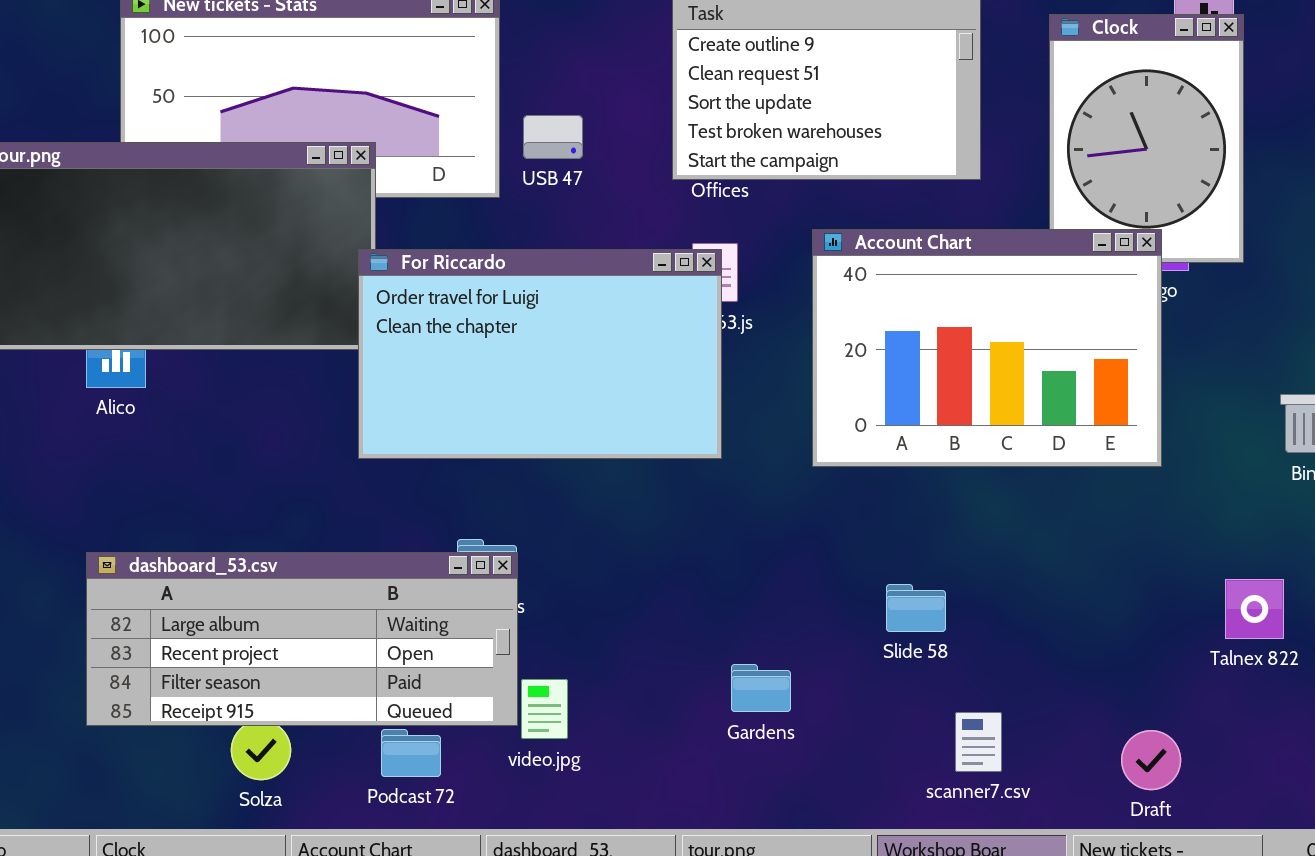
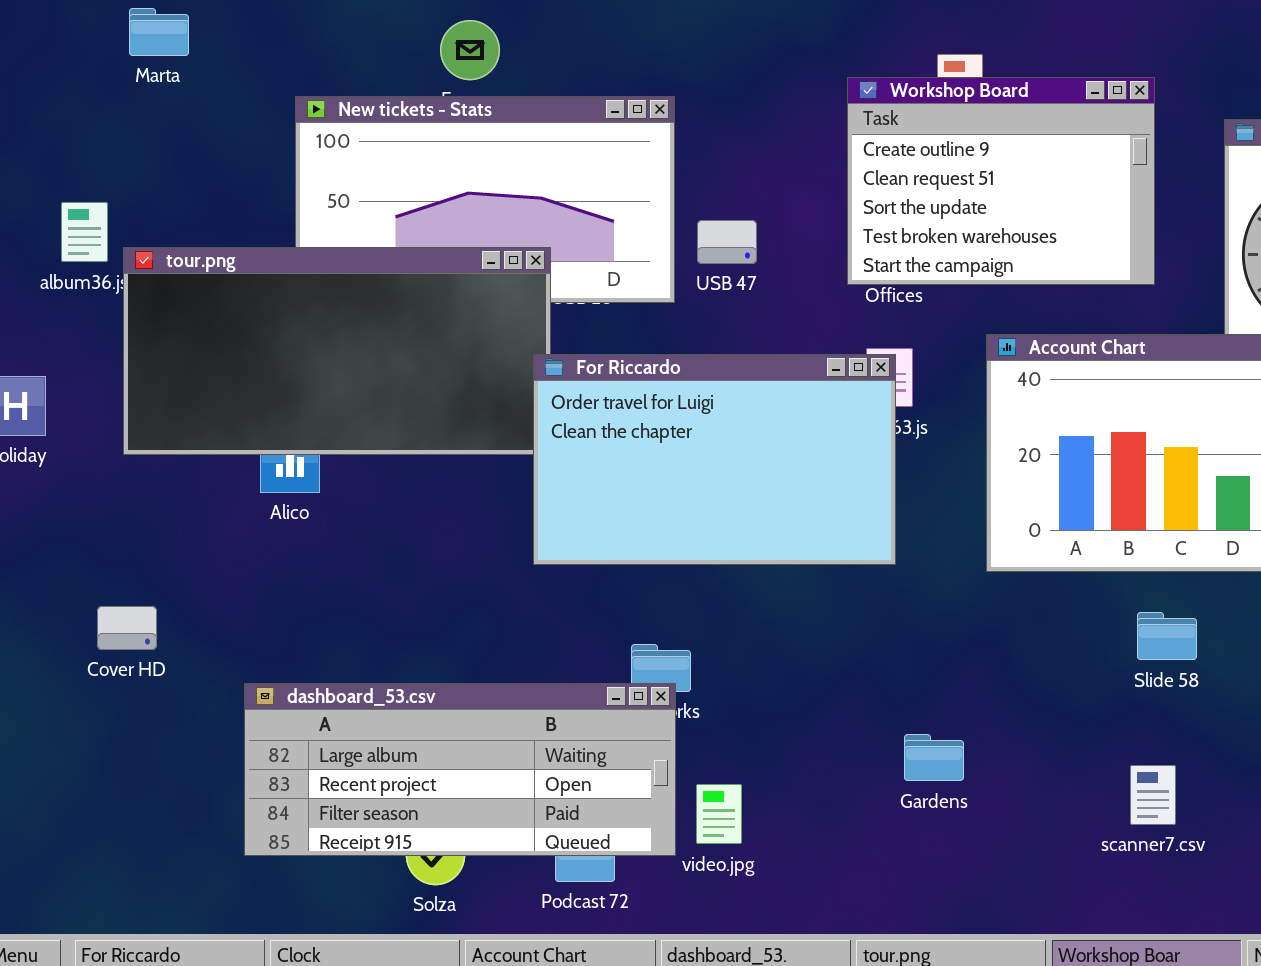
dashboard_53.csv: [86,552,518,726] -> [244,683,676,856], moved
Slide 58: [886,584,946,632] -> [1137,612,1197,660], moved
Gardens: [731,664,791,712] -> [904,734,964,781], moved
scanner7.csv: [955,712,1002,772] -> [1130,765,1176,825], moved

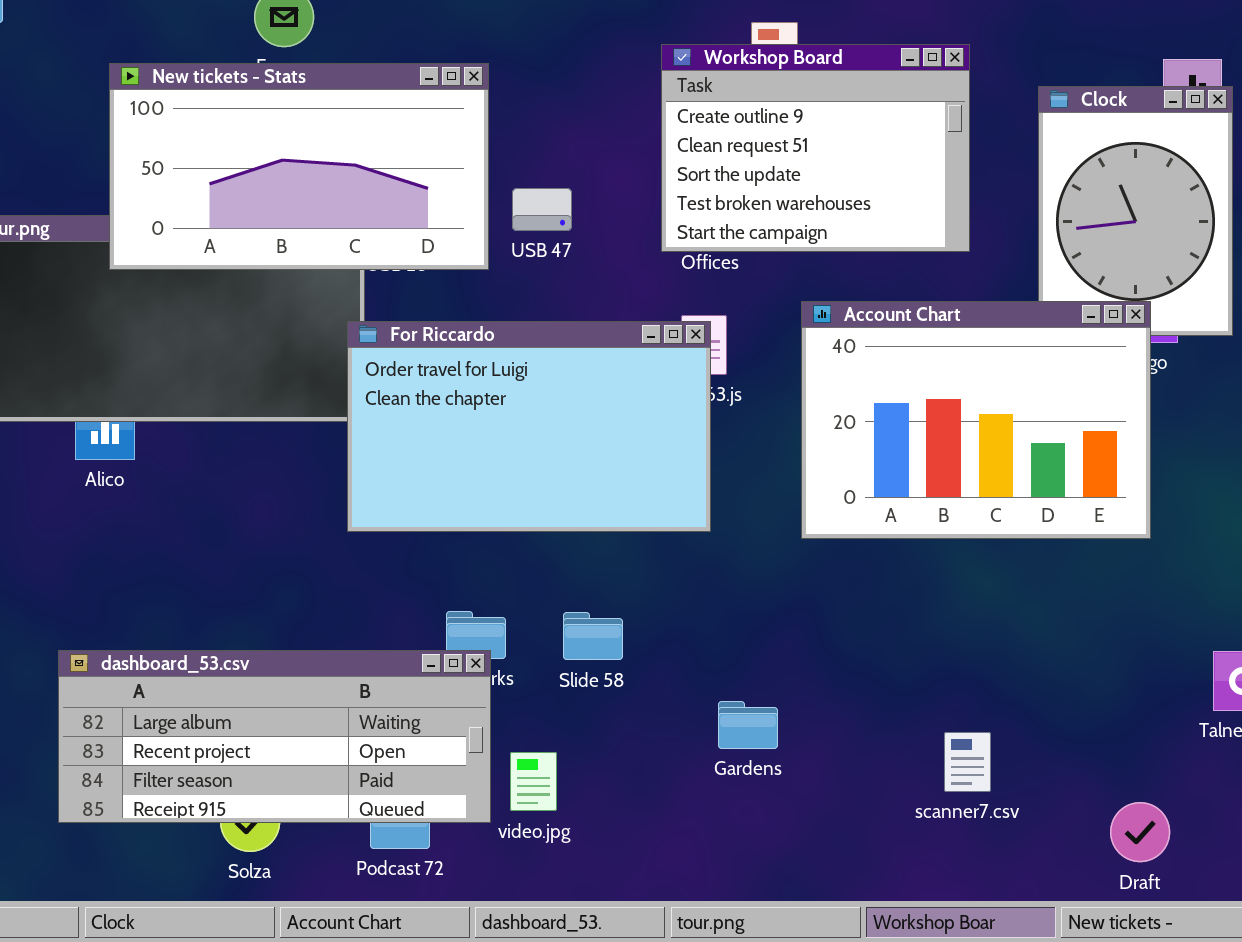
New tickets - Stats: [295,96,675,303] -> [109,63,489,270], raised
Slide 58: [1137,612,1197,660] -> [563,612,623,660], moved

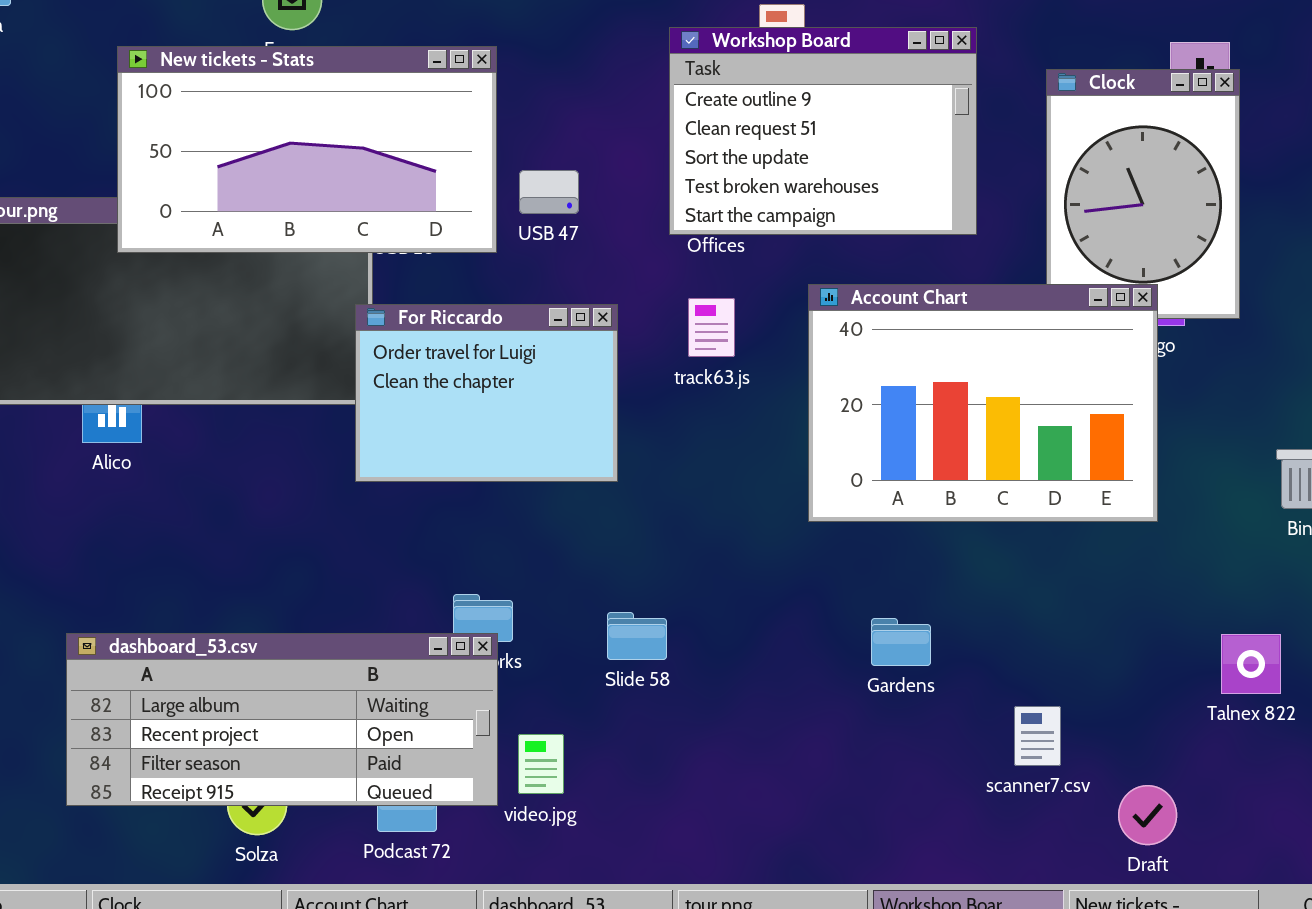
For Riccardo: [347,321,711,532] -> [355,304,618,482], resized
Slide 58: [563,612,623,660] -> [607,612,667,660], moved
Gardens: [718,701,778,749] -> [871,618,931,666], moved
scanner7.csv: [944,732,991,792] -> [1014,706,1061,766], moved

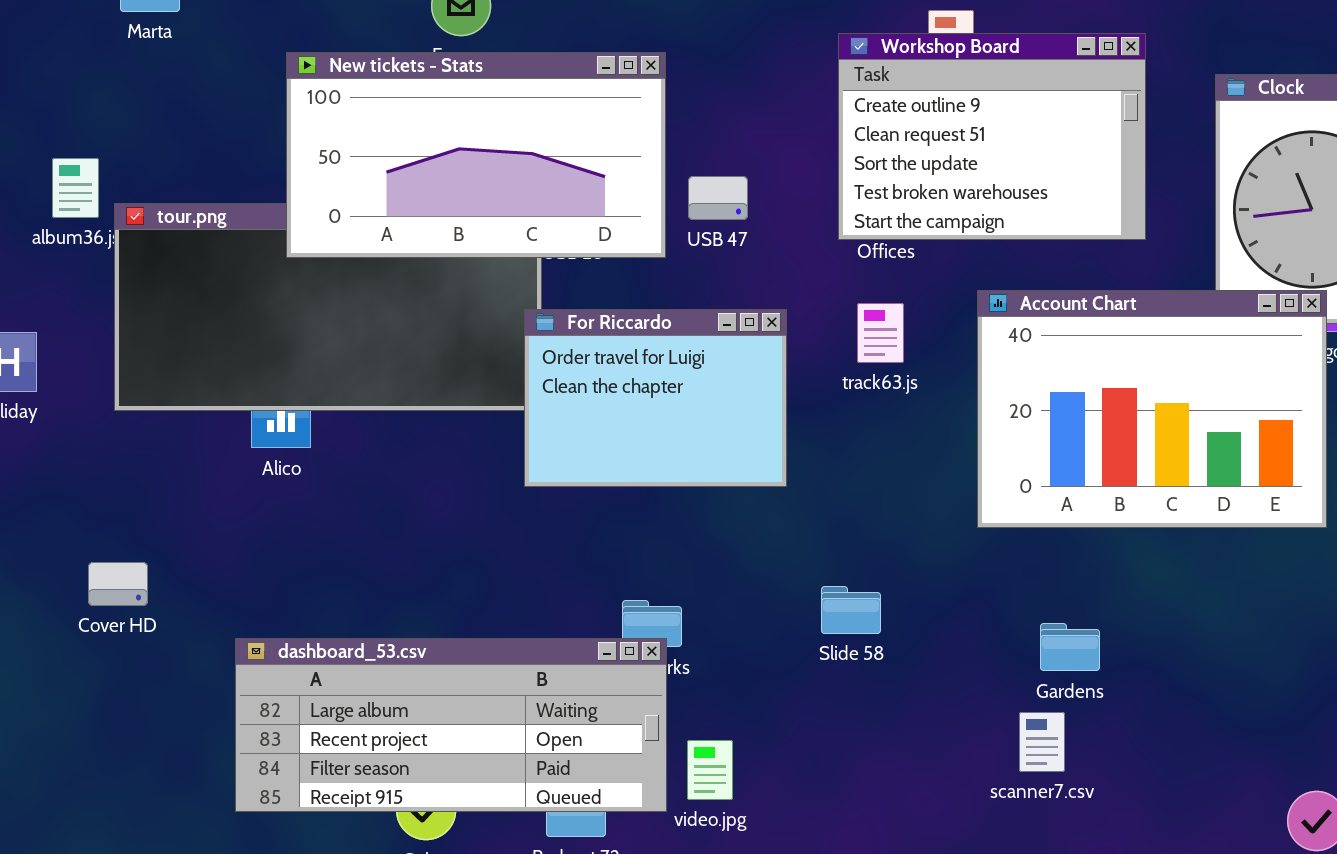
Slide 58: [607,612,667,660] -> [821,586,881,634], moved
scanner7.csv: [1014,706,1061,766] -> [1019,712,1065,772], moved

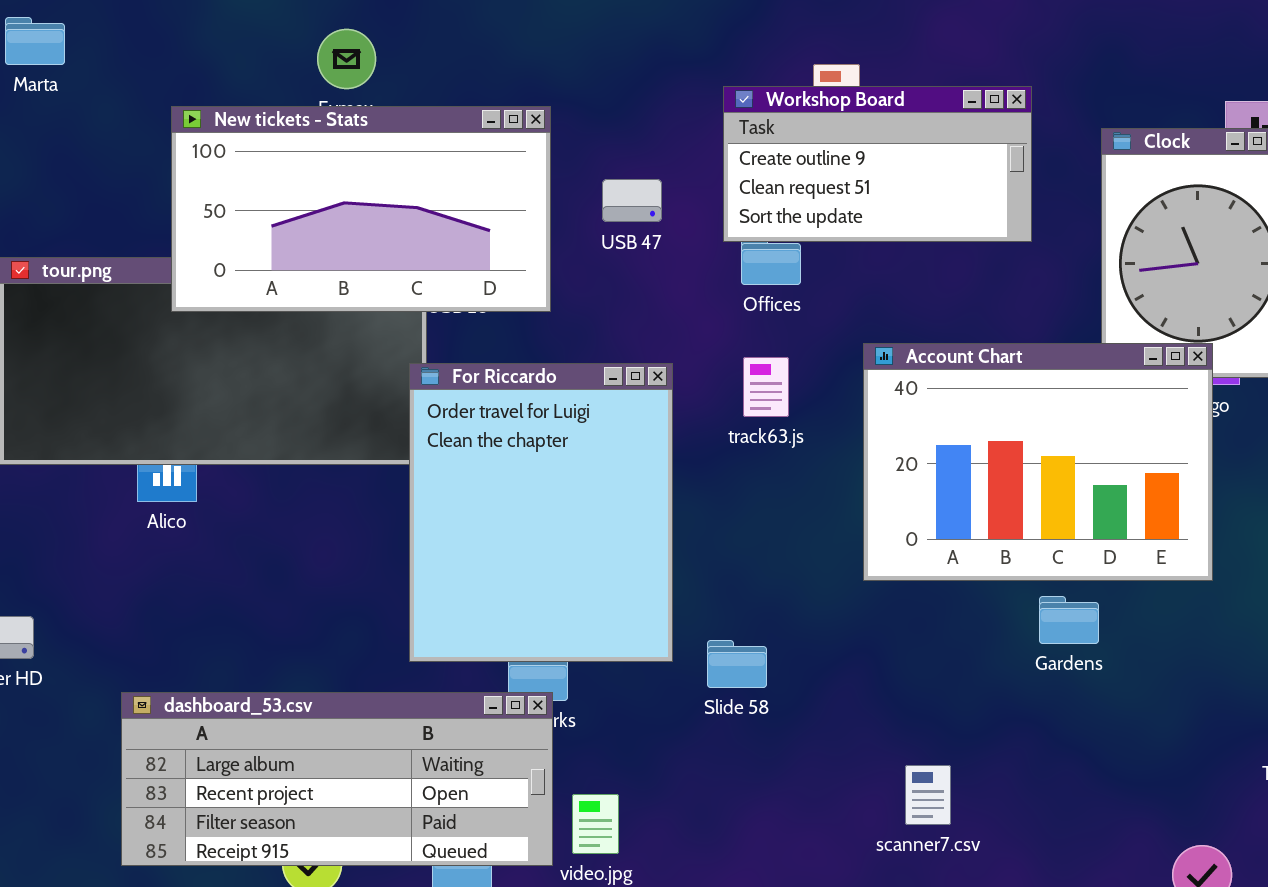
Workshop Board: [838,33,1146,240] -> [723,86,1032,242], resized
USB 47: [688,176,748,220] -> [602,179,662,222], moved
For Riccardo: [524,309,787,487] -> [409,363,673,662], resized
Gardens: [1040,623,1100,671] -> [1039,596,1099,644], moved

